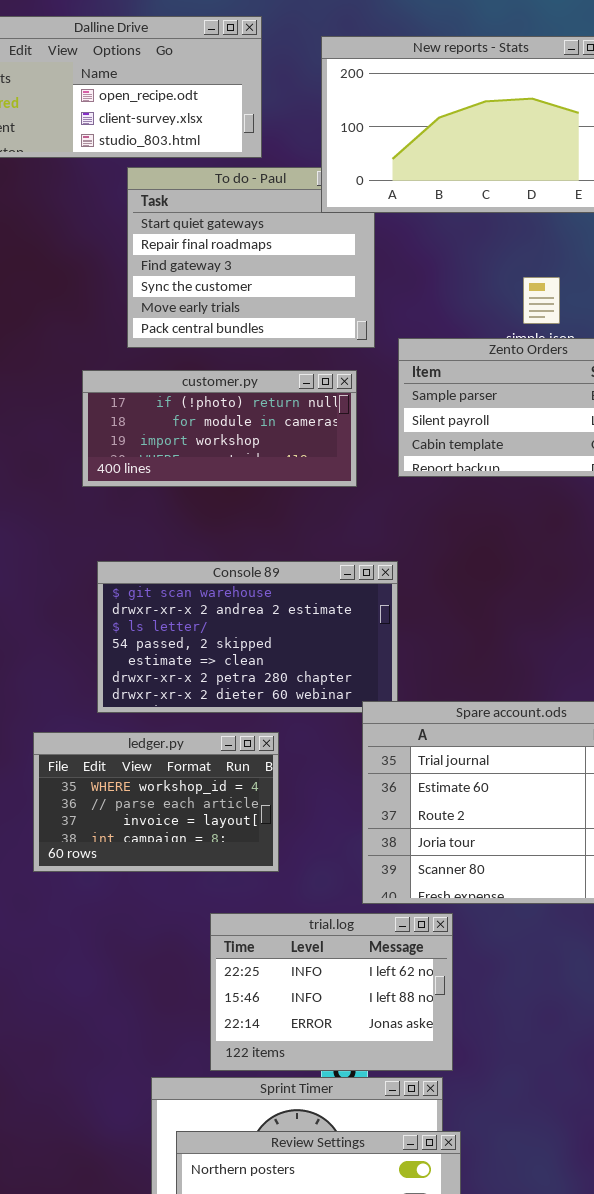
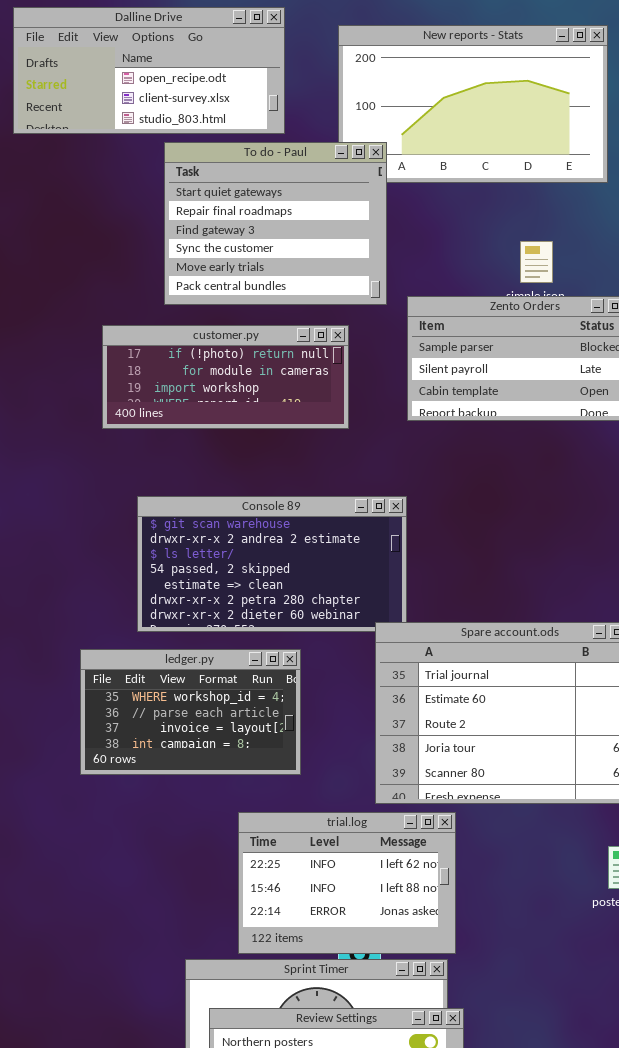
To do - Paul: [127,167,375,348] -> [164,142,387,305], raised
customer.py: [82,370,357,487] -> [102,325,349,429], moved

